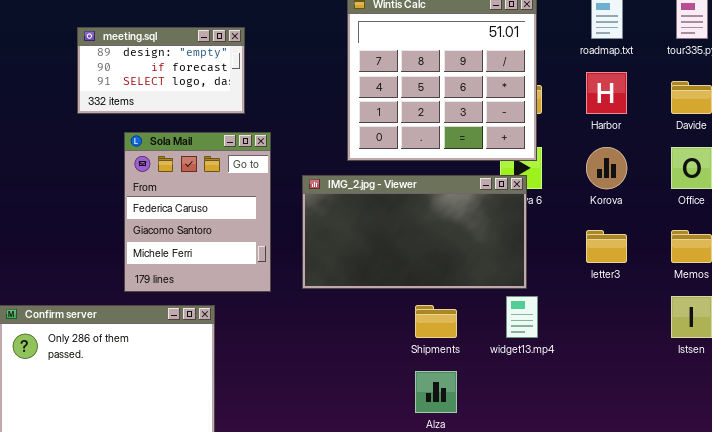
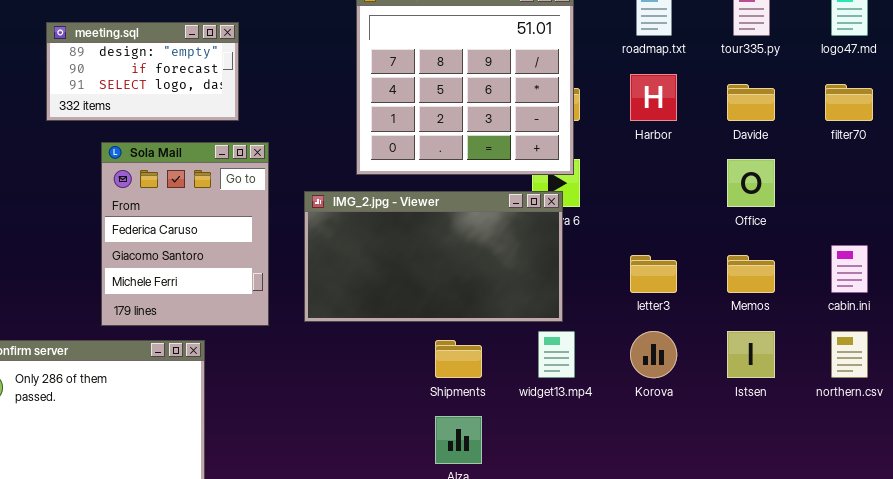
Korova: [586,147,627,189] -> [630,331,677,378], moved

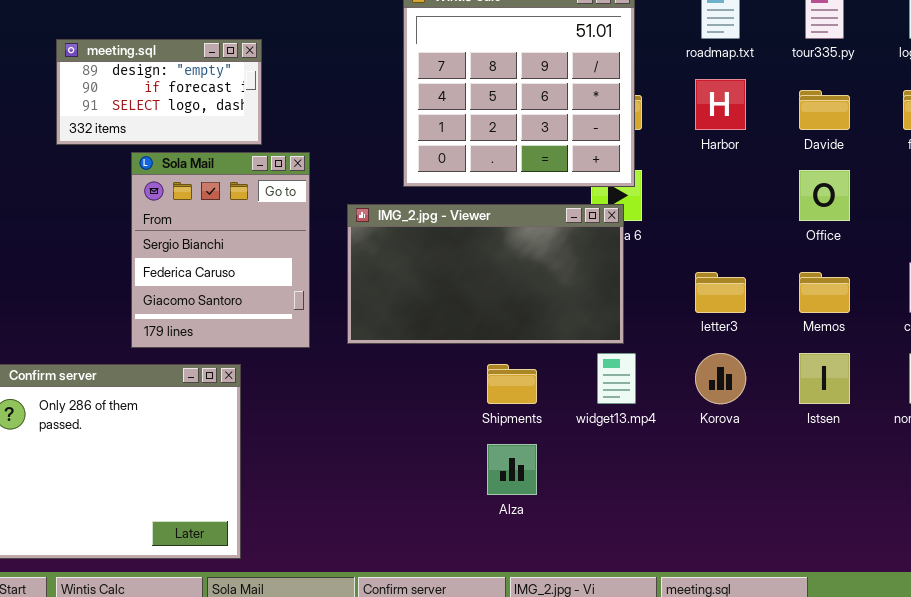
meeting.sql: [46,22,239,121] -> [56,39,262,145], moved
Sola Mail: [101,142,269,326] -> [131,152,310,348], scrolled up 1 row

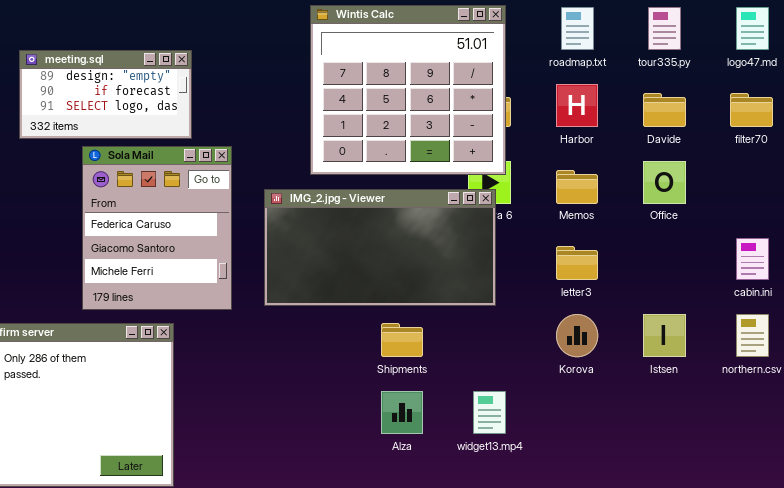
Sola Mail: [131,152,310,348] -> [82,146,232,310], scrolled down 1 row
Memos: [799,272,850,313] -> [556,170,598,204], moved
widget13.mp4: [597,353,636,404] -> [473,391,506,434], moved

